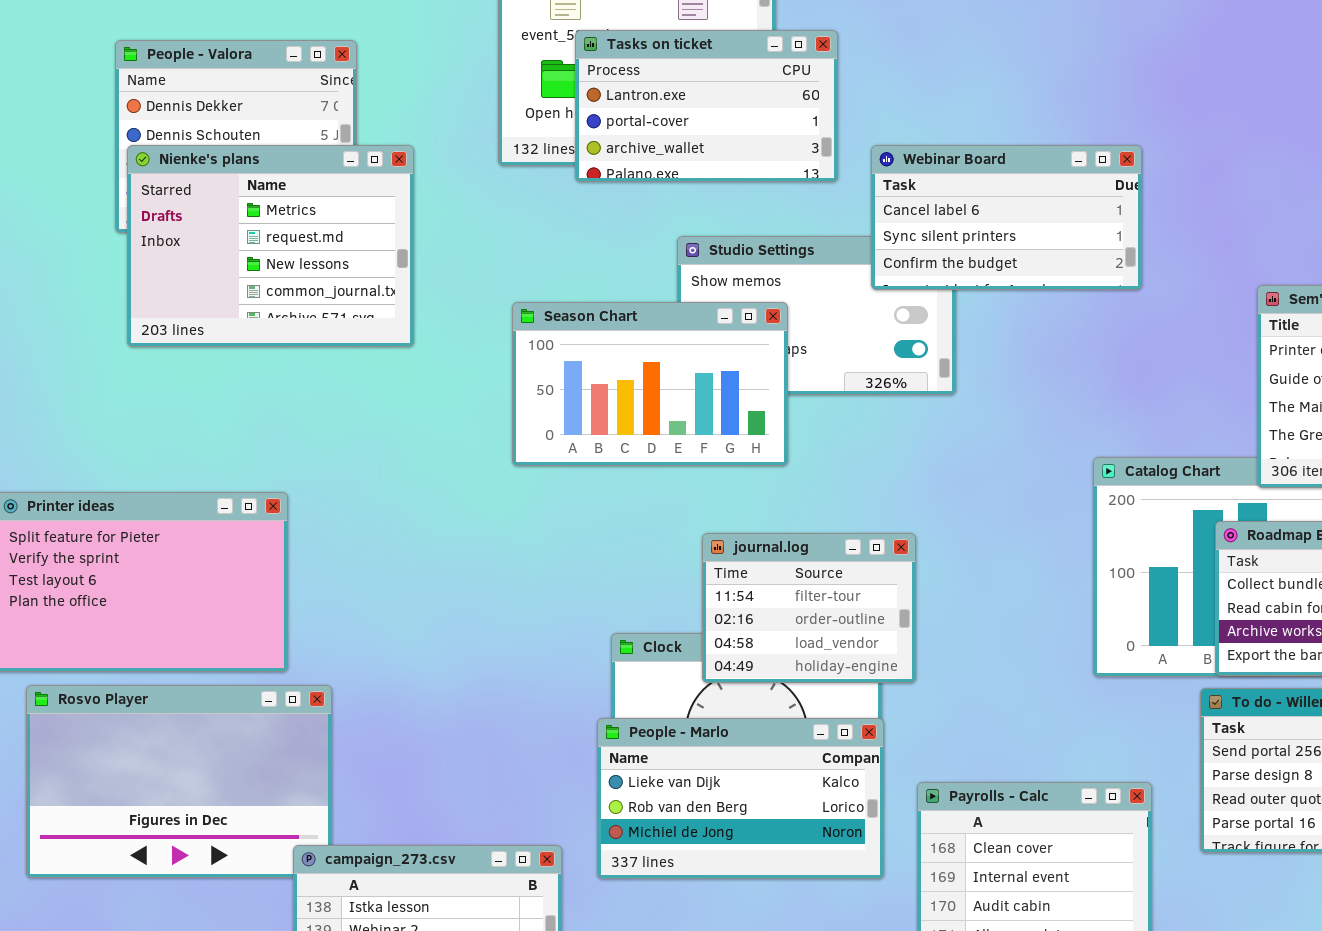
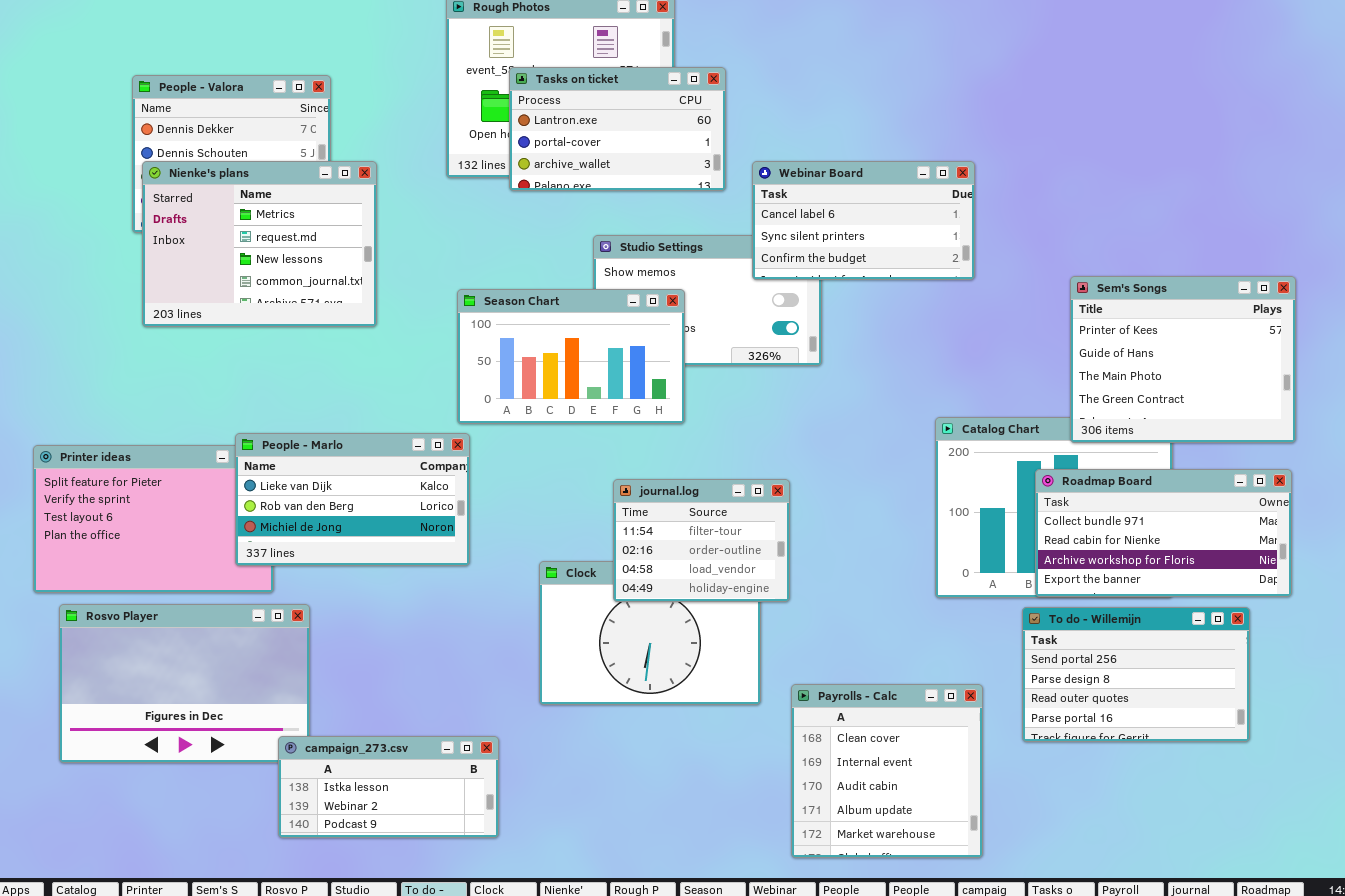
People - Marlo: [597,718,884,879] -> [235,433,470,566], moved

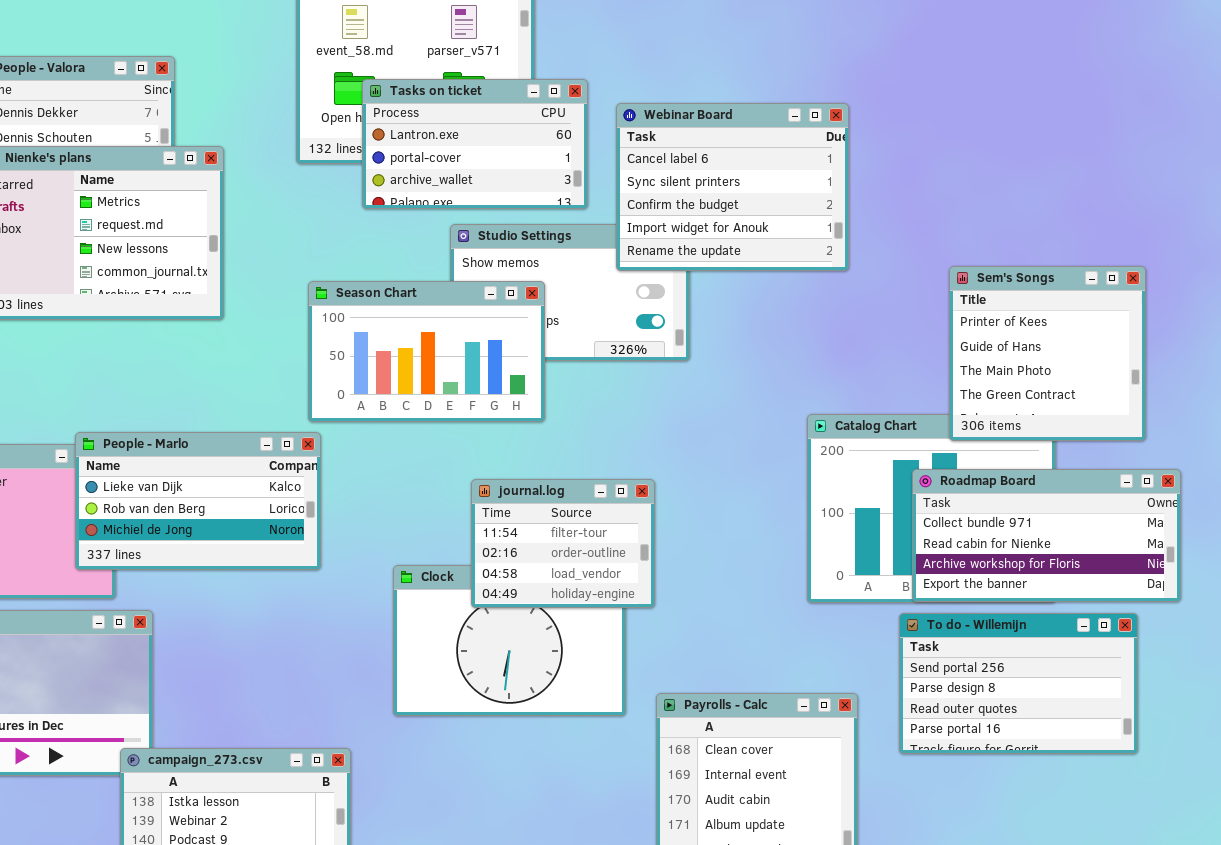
Tasks on ticket: [509,67,726,191] -> [362,79,588,209], moved
Webinar Board: [752,161,975,280] -> [616,103,849,271], resized
Sem's Songs: [1070,276,1296,443] -> [949,266,1146,441], resized

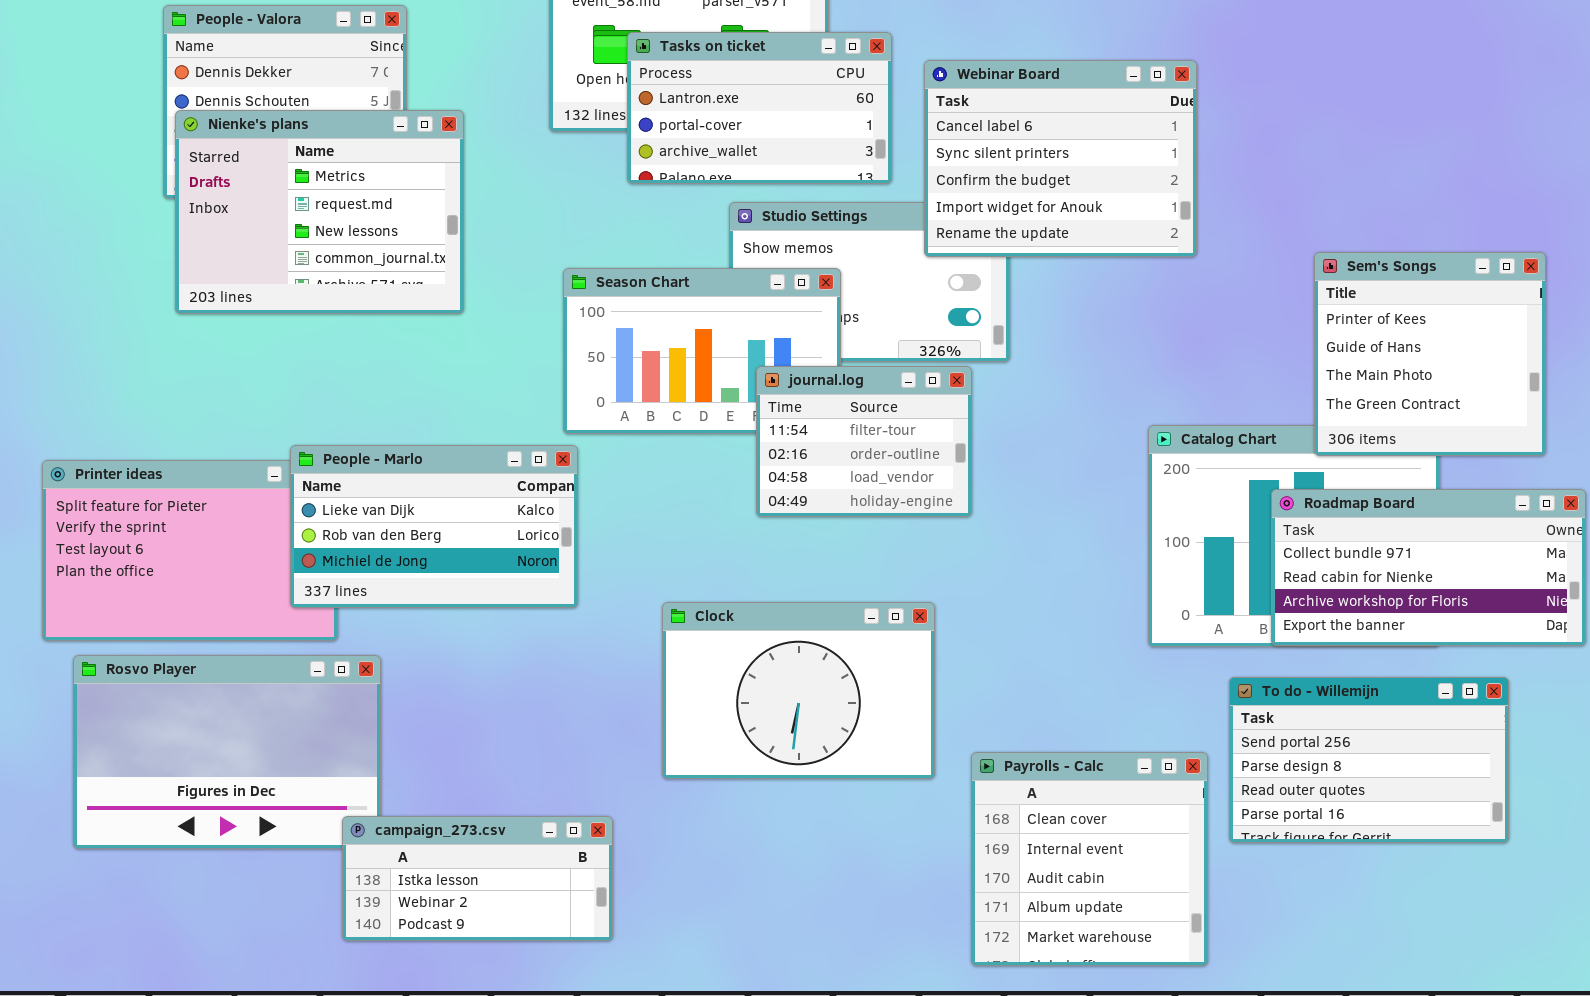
journal.log: [471,479,655,608] -> [756,366,972,517], moved
To do - Willemijn: [899,613,1138,754] -> [1229,677,1509,843], moved

